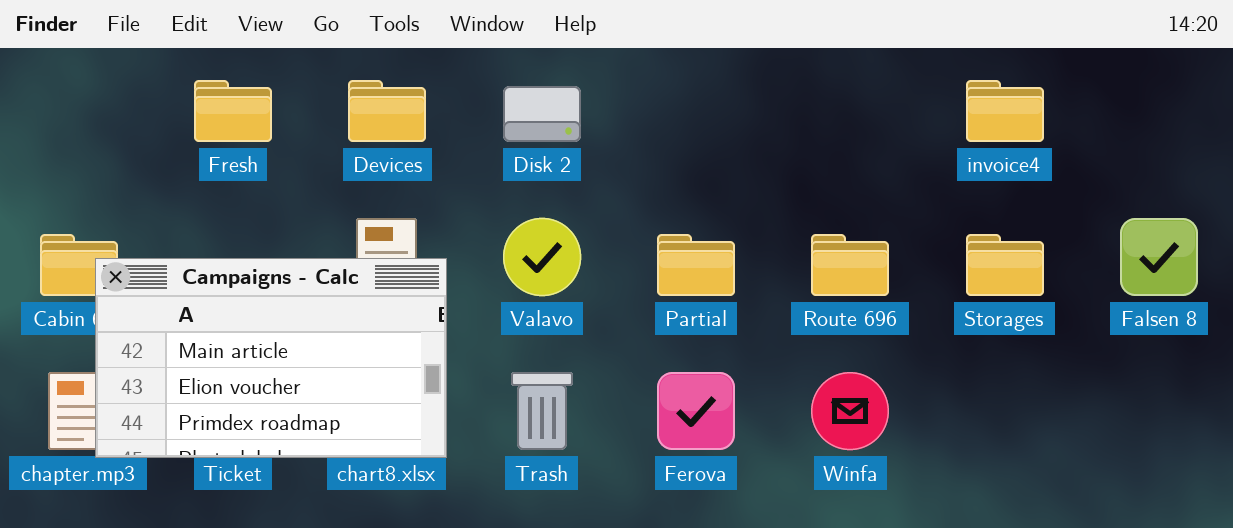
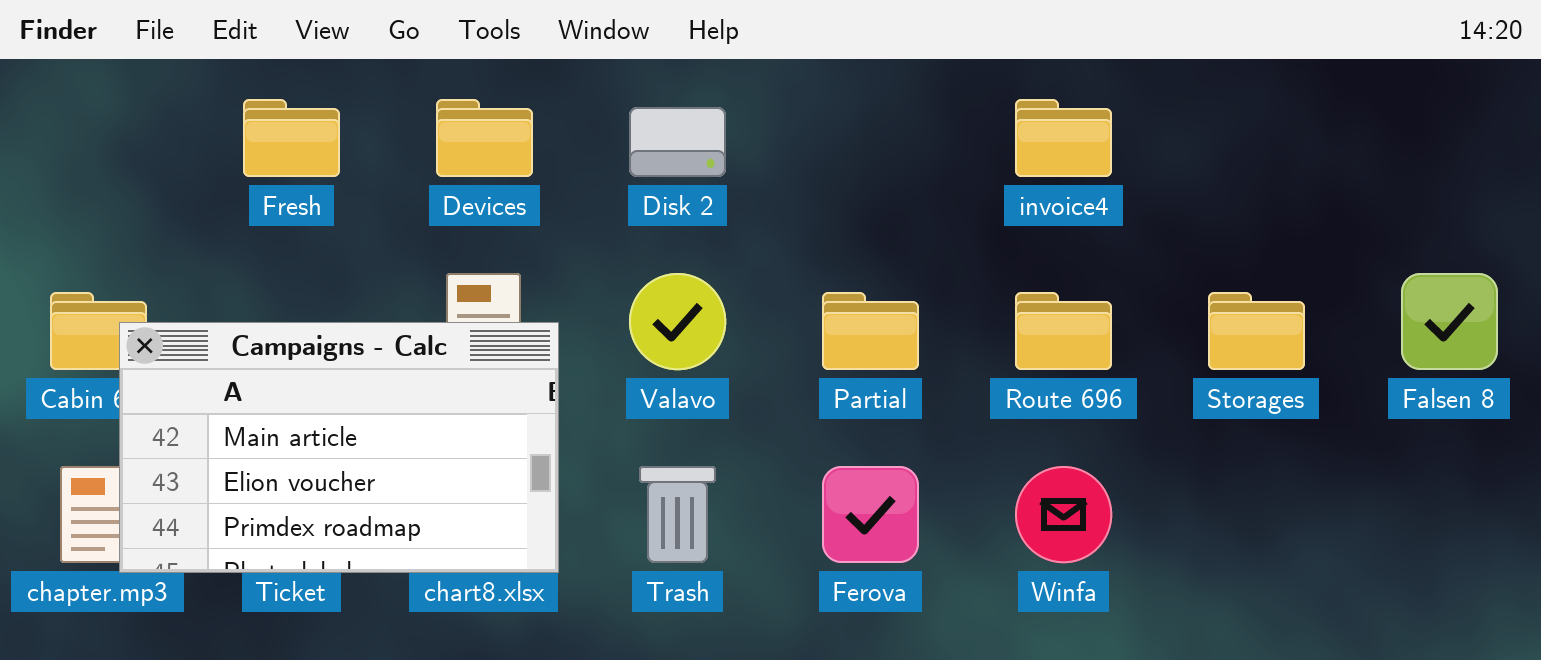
invoice4: [966,80,1044,142] -> [1015,99,1112,177], moved

